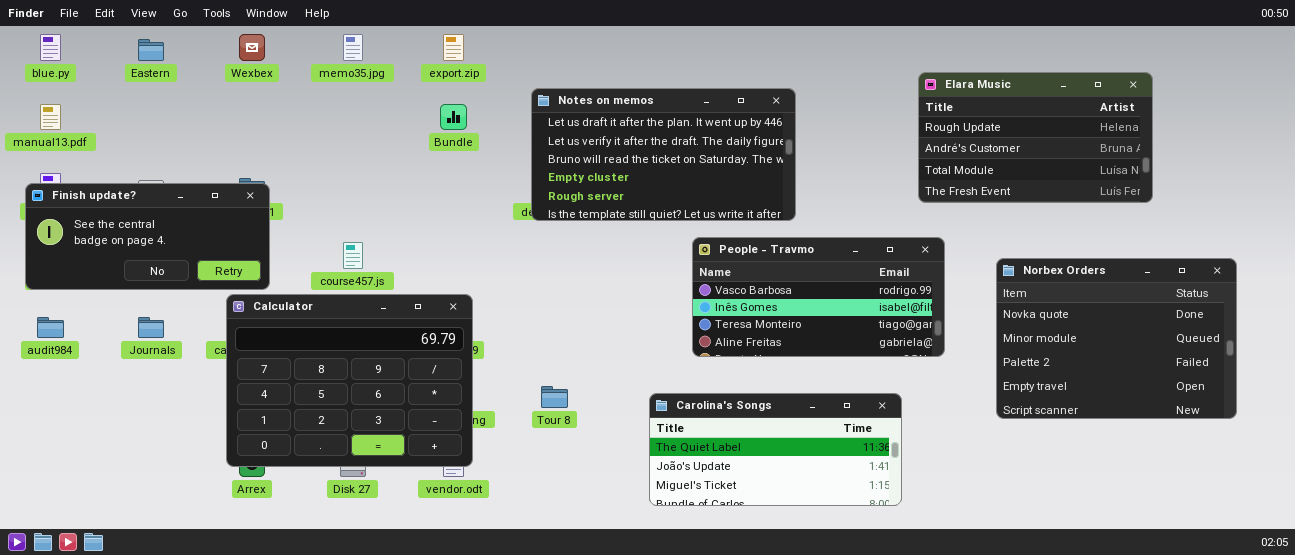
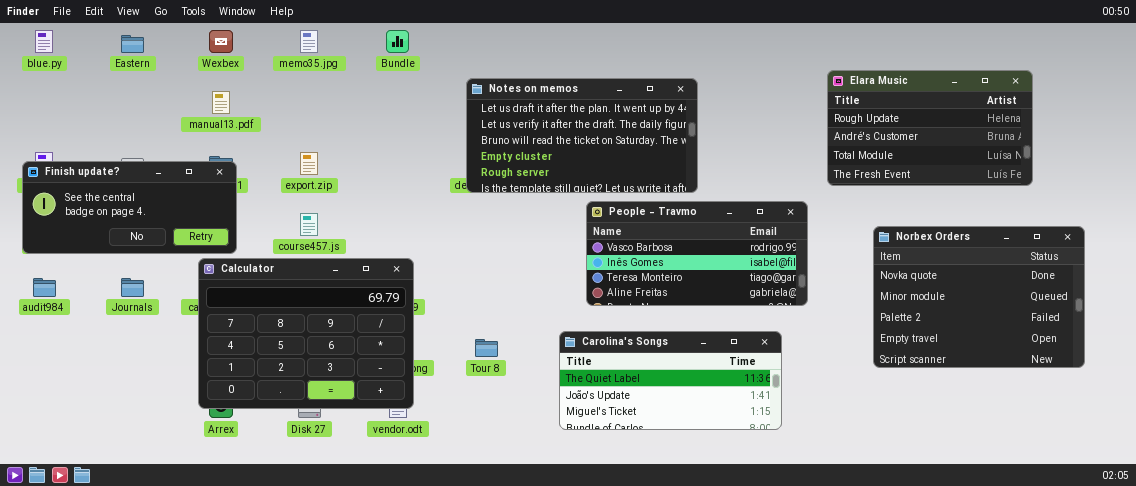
export.zip: [443,34,464,61] -> [300,152,318,175], moved
Elara Music: [918,72,1153,203] -> [827,70,1033,186], moved
manual13.pdf: [40,104,61,130] -> [212,91,230,114], moved
Bundle: [440,104,467,130] -> [386,30,409,53], moved
People - Travmo: [692,237,945,357] -> [586,201,808,306], moved
Carolina's Songs: [649,393,902,506] -> [559,331,782,430], moved

